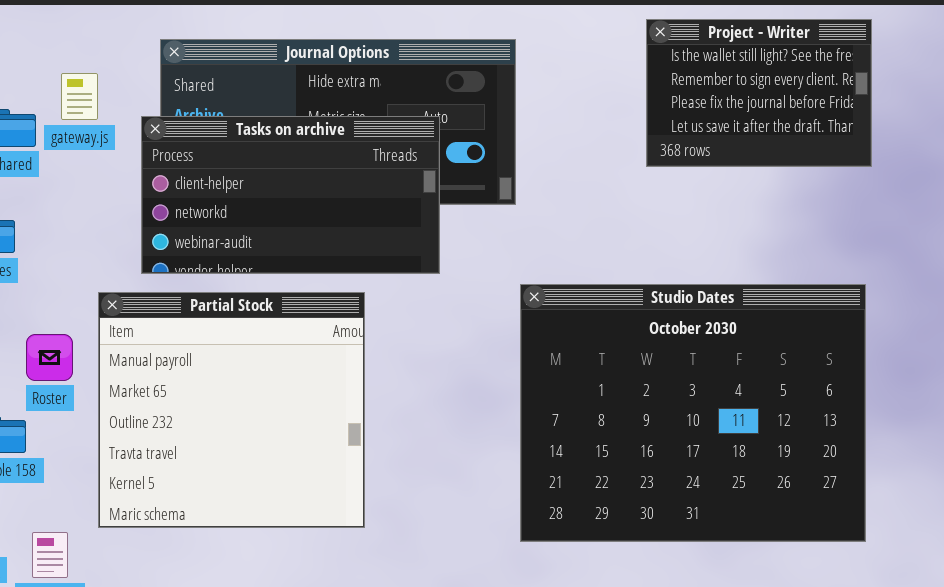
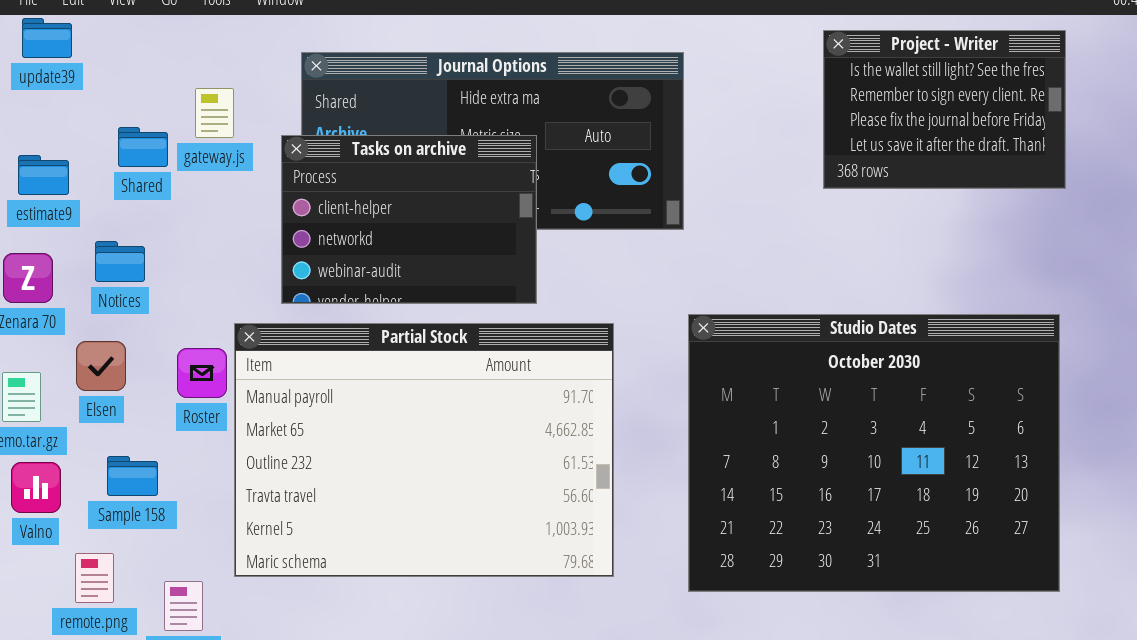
Tasks on archive: [141,116,440,274] -> [281,135,537,304], resized
Partial Stock: [98,292,365,528] -> [234,323,614,577], resized
Roster: [26,334,73,381] -> [177,348,227,398], moved

